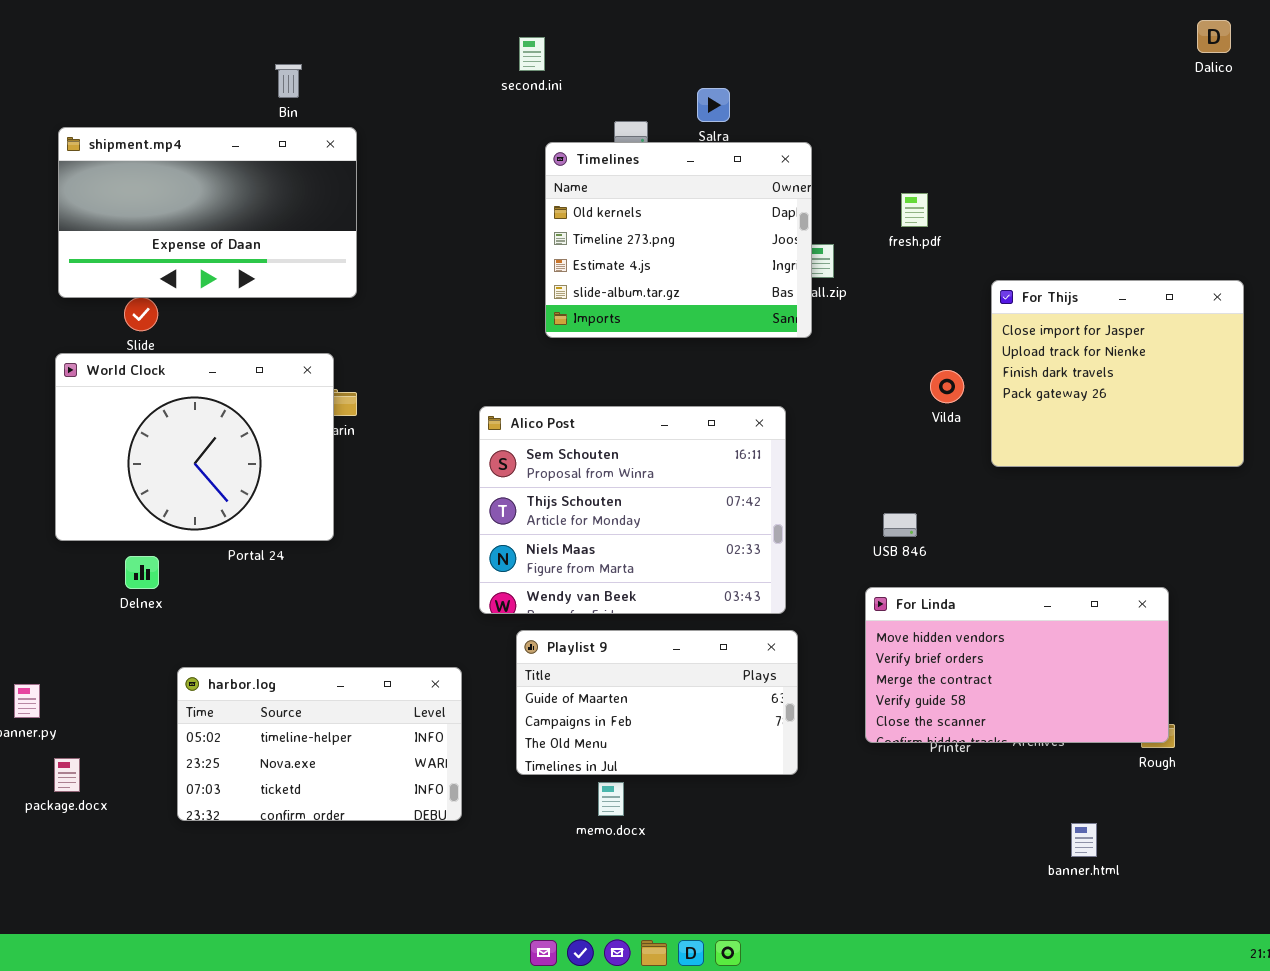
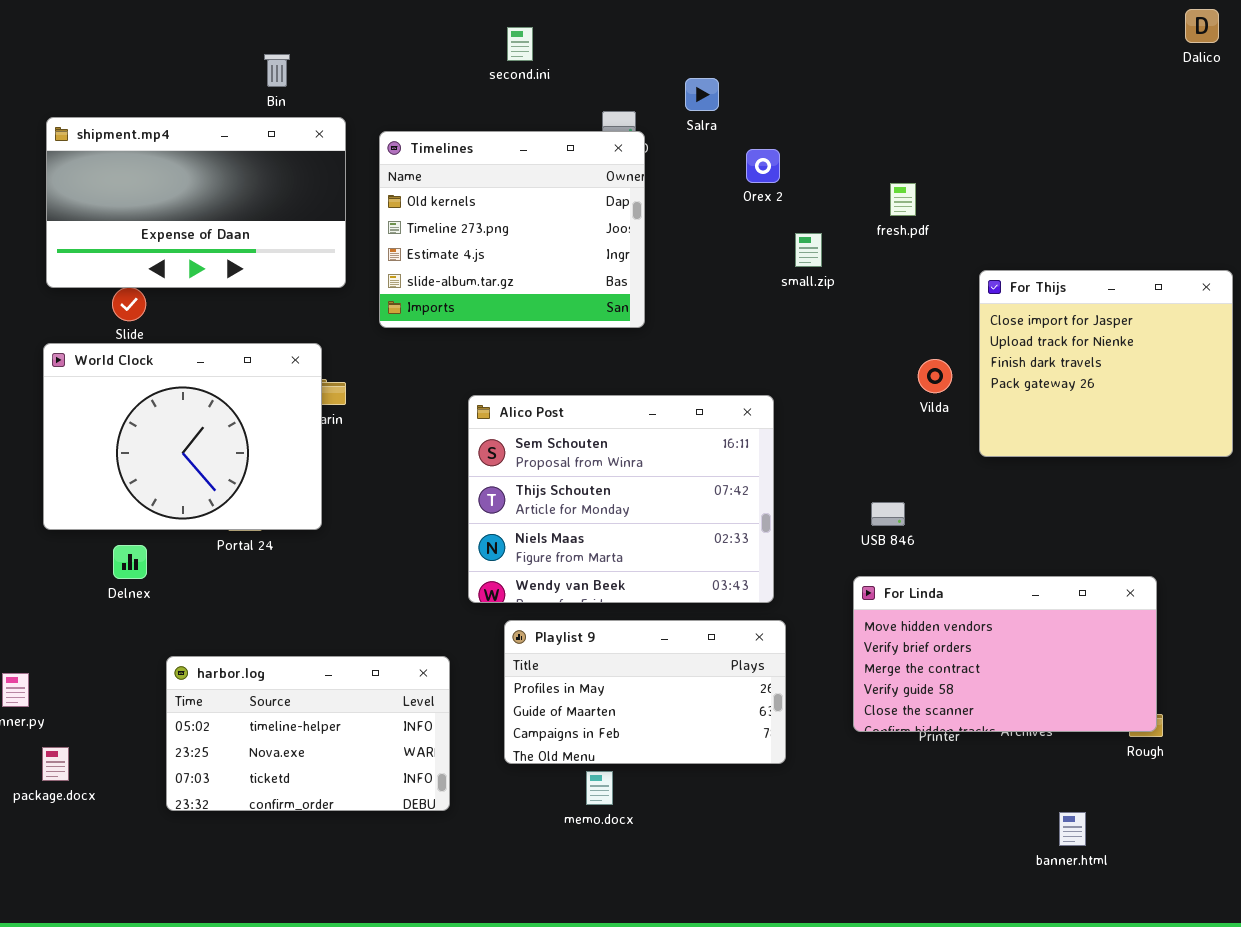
Timelines: [545,142,812,338] -> [379,131,645,328], moved
Playlist 9: [516,630,798,775] -> [504,620,786,764], scrolled up 1 row

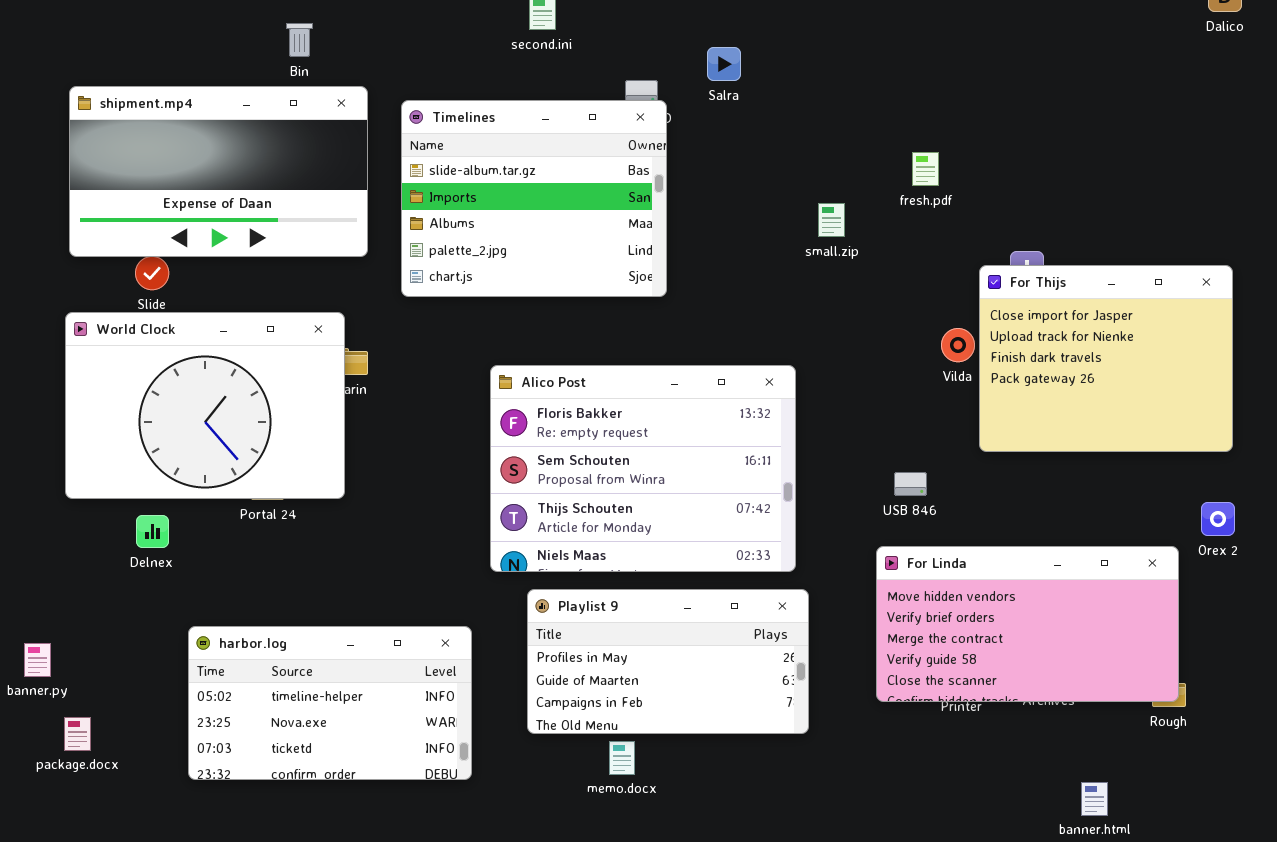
Timelines: [379,131,645,328] -> [401,100,667,297], scrolled down 3 rows
Orex 2: [746,149,780,183] -> [1201,502,1235,536], moved
For Thijs: [979,270,1233,457] -> [979,265,1233,452], moved
Alico Post: [468,395,774,603] -> [490,365,796,572], scrolled up 1 row

